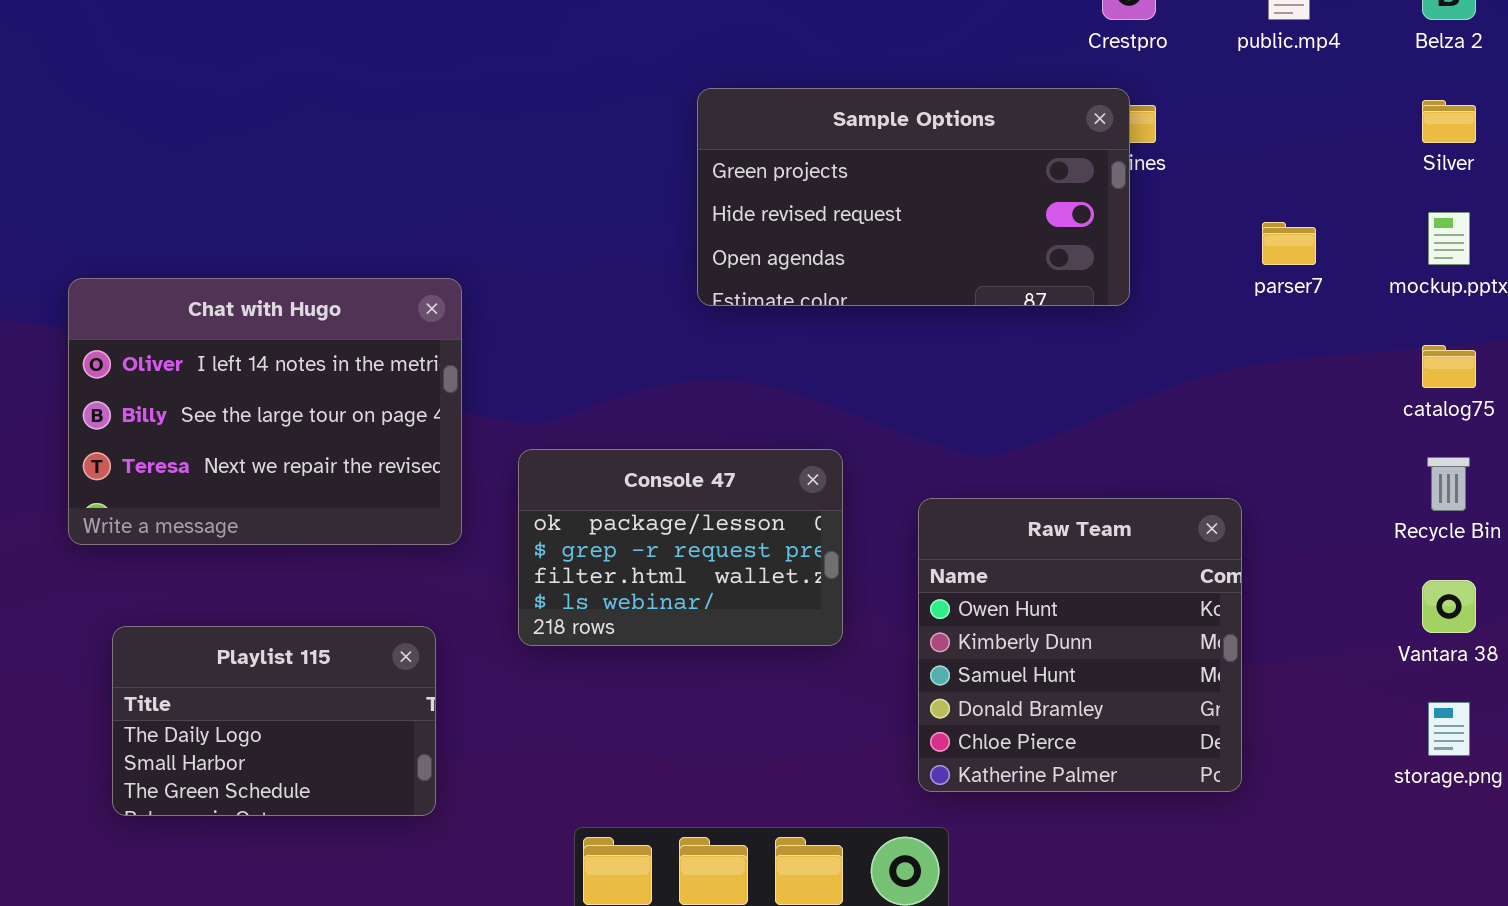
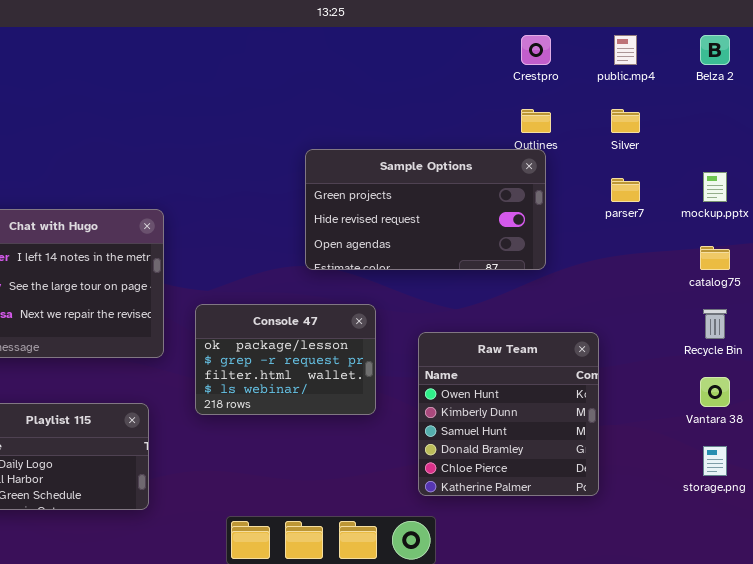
Sample Options: [697,88,1130,306] -> [305,149,546,270], moved
Silver: [1422,100,1476,143] -> [611,109,640,133], moved

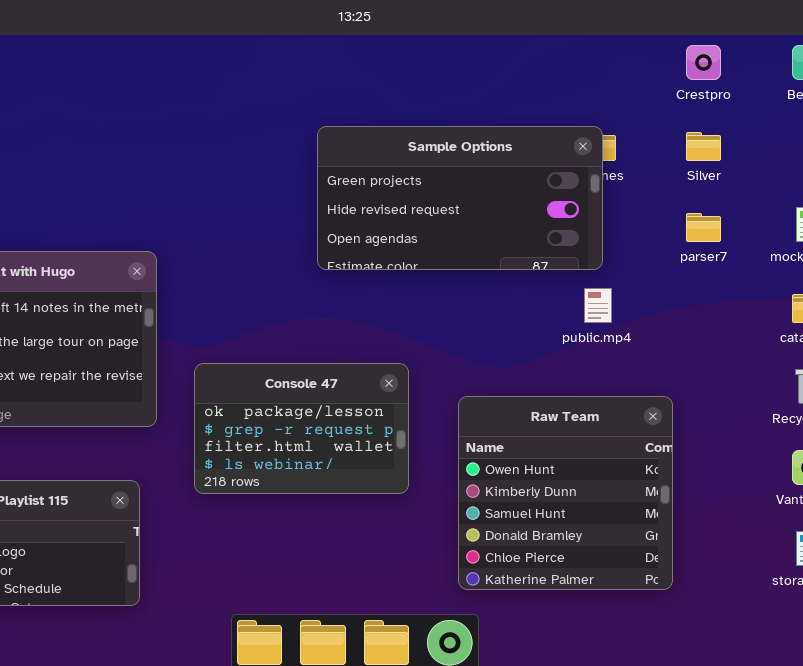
Crestpro: [521,35,551,65] -> [686,45,721,80], moved
public.mp4: [614,35,637,65] -> [584,288,612,323], moved
Sample Options: [305,149,546,270] -> [317,126,603,270], moved

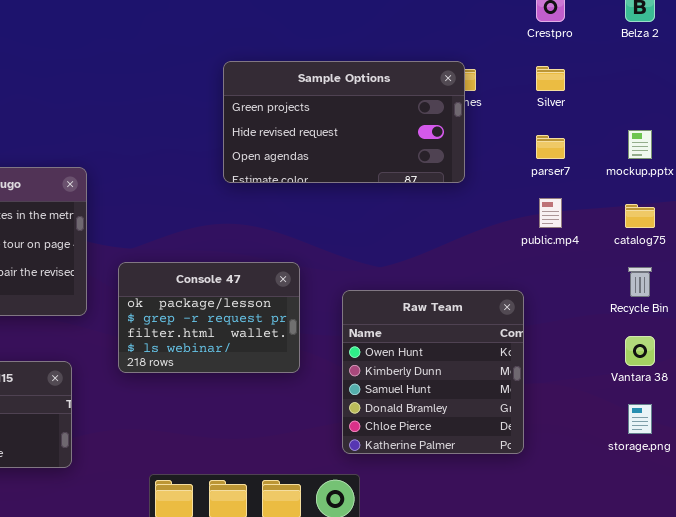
public.mp4: [584,288,612,323] -> [539,198,562,228], moved

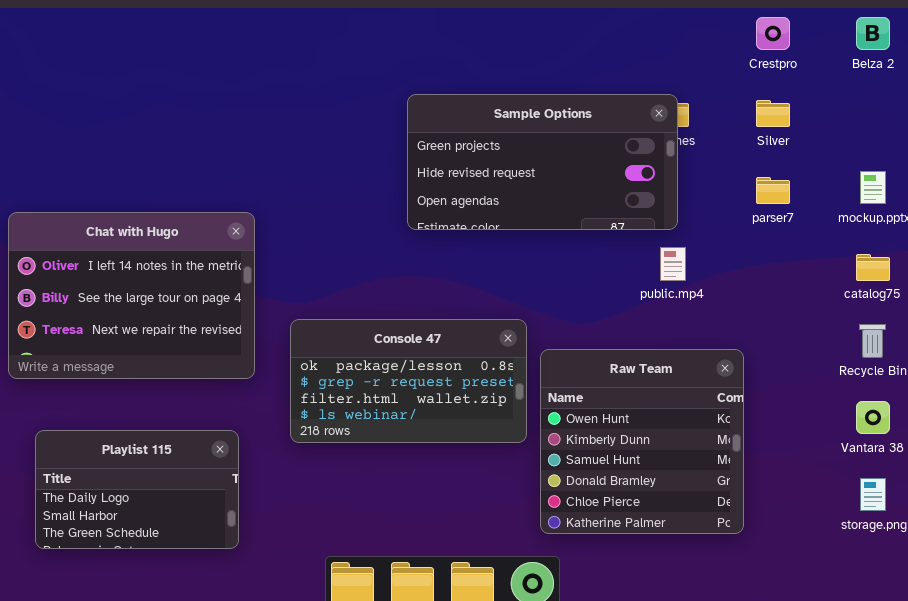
public.mp4: [539,198,562,228] -> [660,247,686,281], moved
Console 47: [118,262,300,373] -> [290,319,527,443], resized

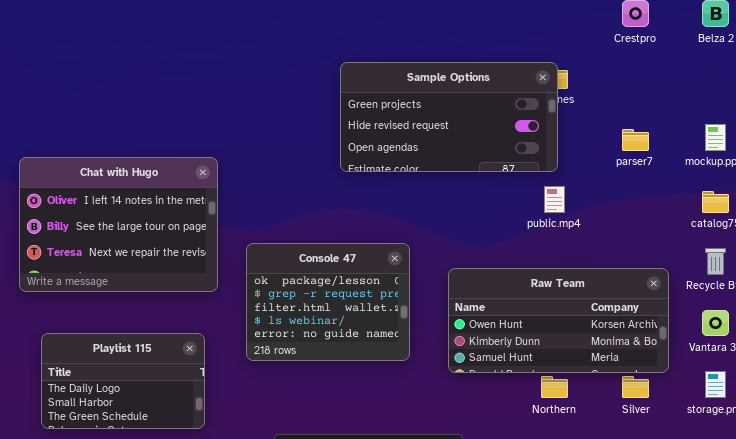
Silver: [756,100,790,127] -> [622,376,649,398], moved
Console 47: [290,319,527,443] -> [246,243,410,361], resized
Raw Team: [540,349,744,534] -> [448,268,669,373], resized

